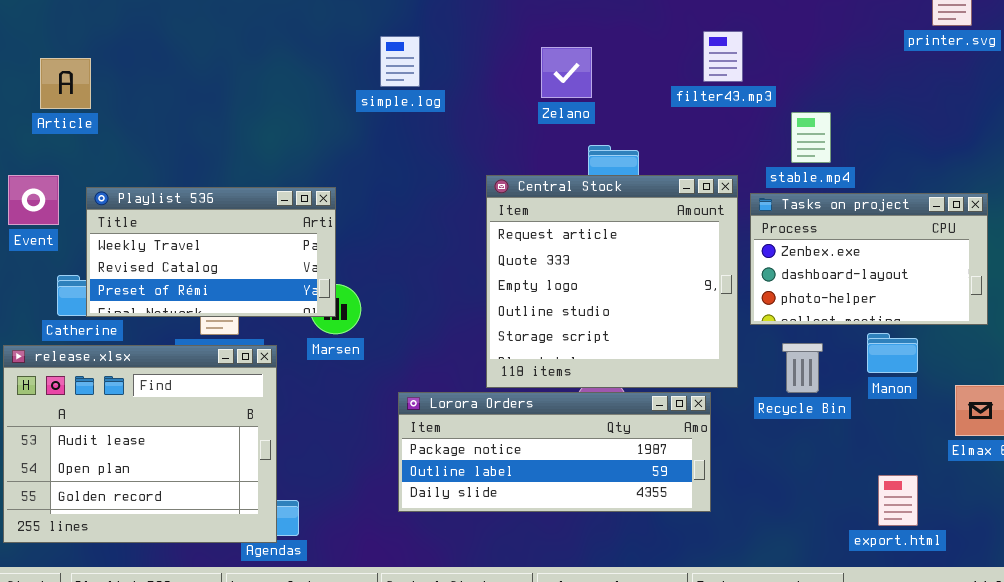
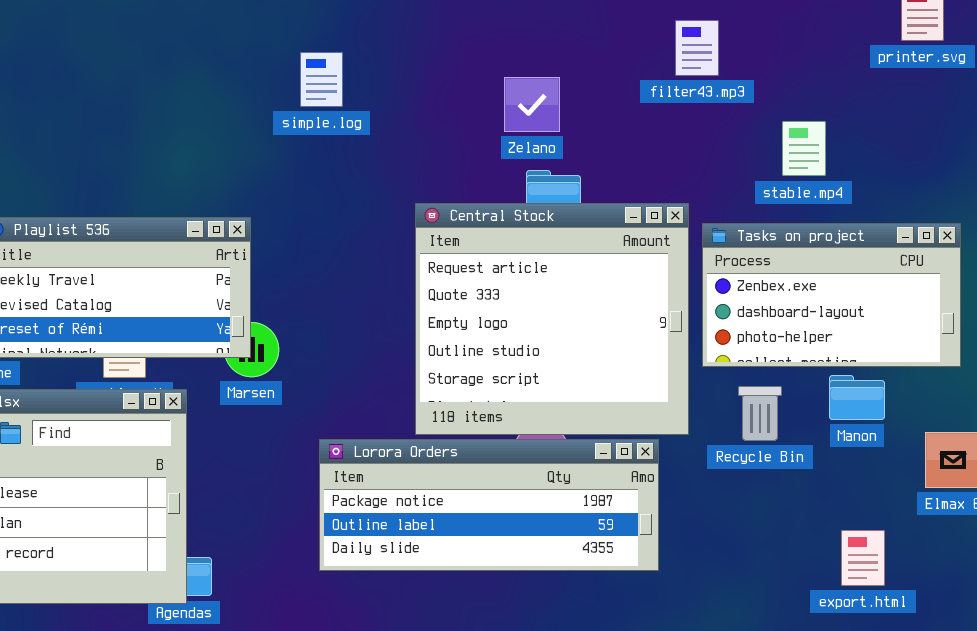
filter43.mp3: [703,31,743,82] -> [675,20,719,76], moved
Zelano: [541,47,592,98] -> [504,77,560,132], moved
stable.mp4: [791,112,831,163] -> [782,121,826,176], moved

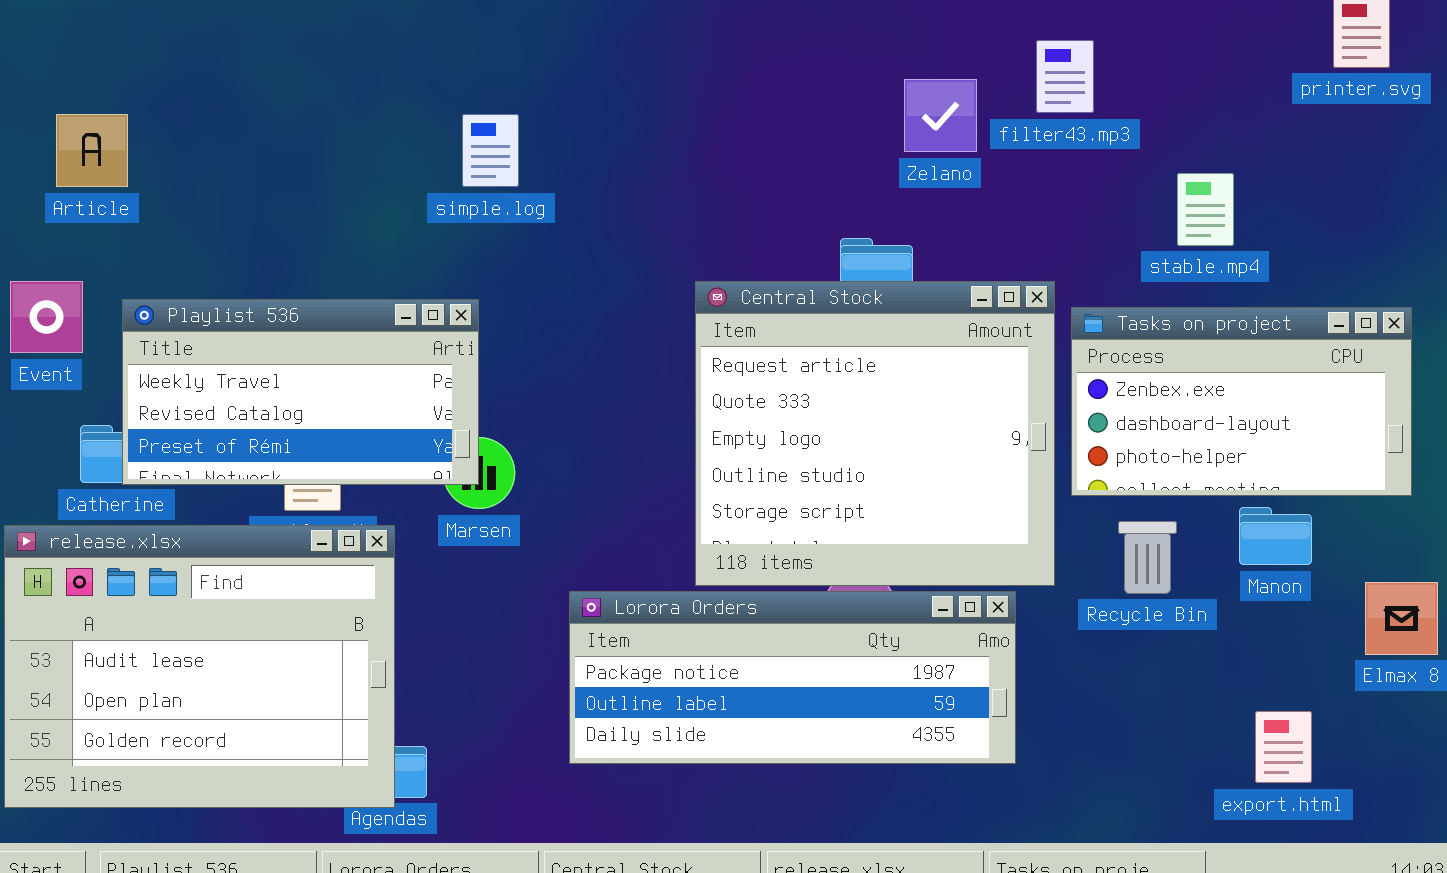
simple.log: [300,52,343,107] -> [462,114,519,187], moved
Zelano: [504,77,560,132] -> [904,79,977,152], moved

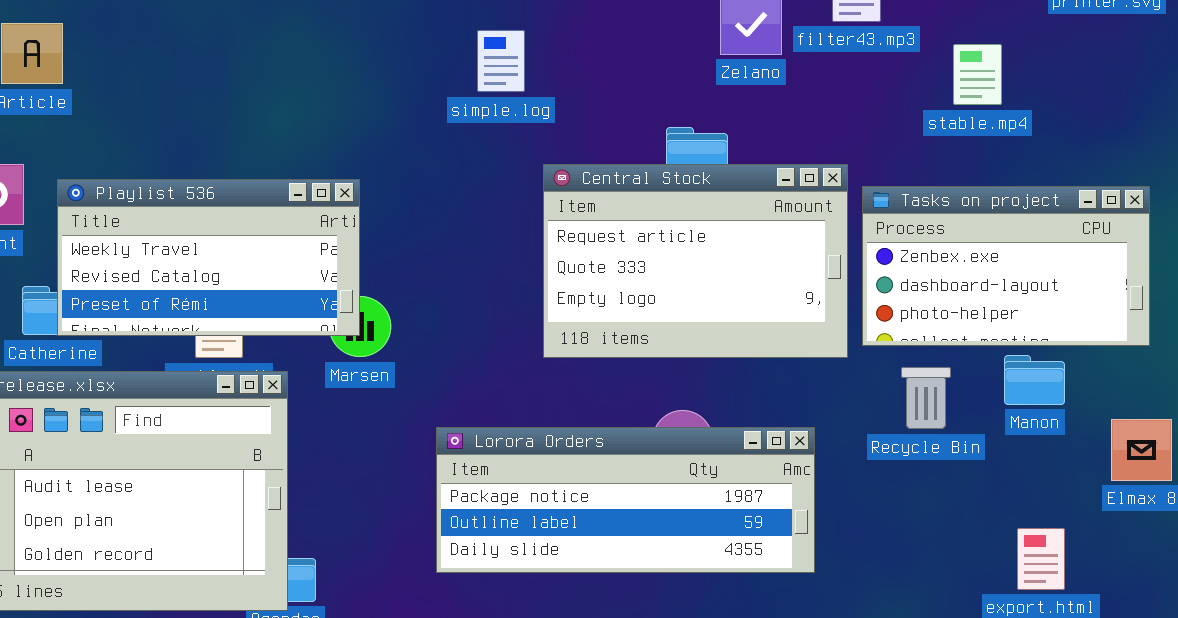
simple.log: [462,114,519,187] -> [477,30,525,92], moved
stable.mp4: [1177,173,1234,246] -> [953,44,1002,105], moved
Central Stock: [695,281,1055,586] -> [543,164,848,358], resized

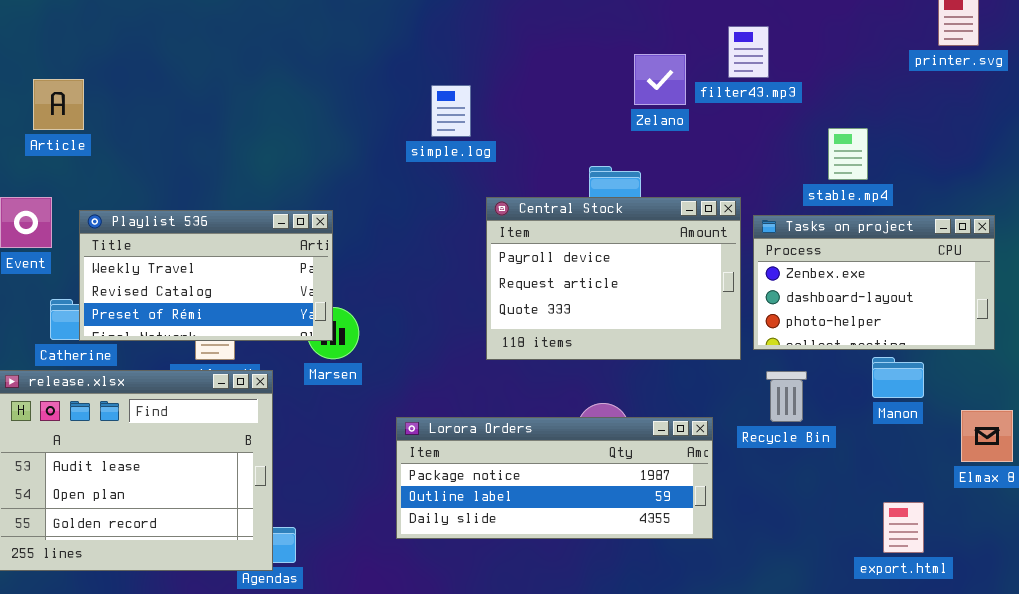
stable.mp4: [953,44,1002,105] -> [828,128,868,180], moved
Central Stock: [543,164,848,358] -> [486,197,741,360], scrolled up 1 row
Recycle Bin: [901,367,951,429] -> [766,371,807,422], moved

